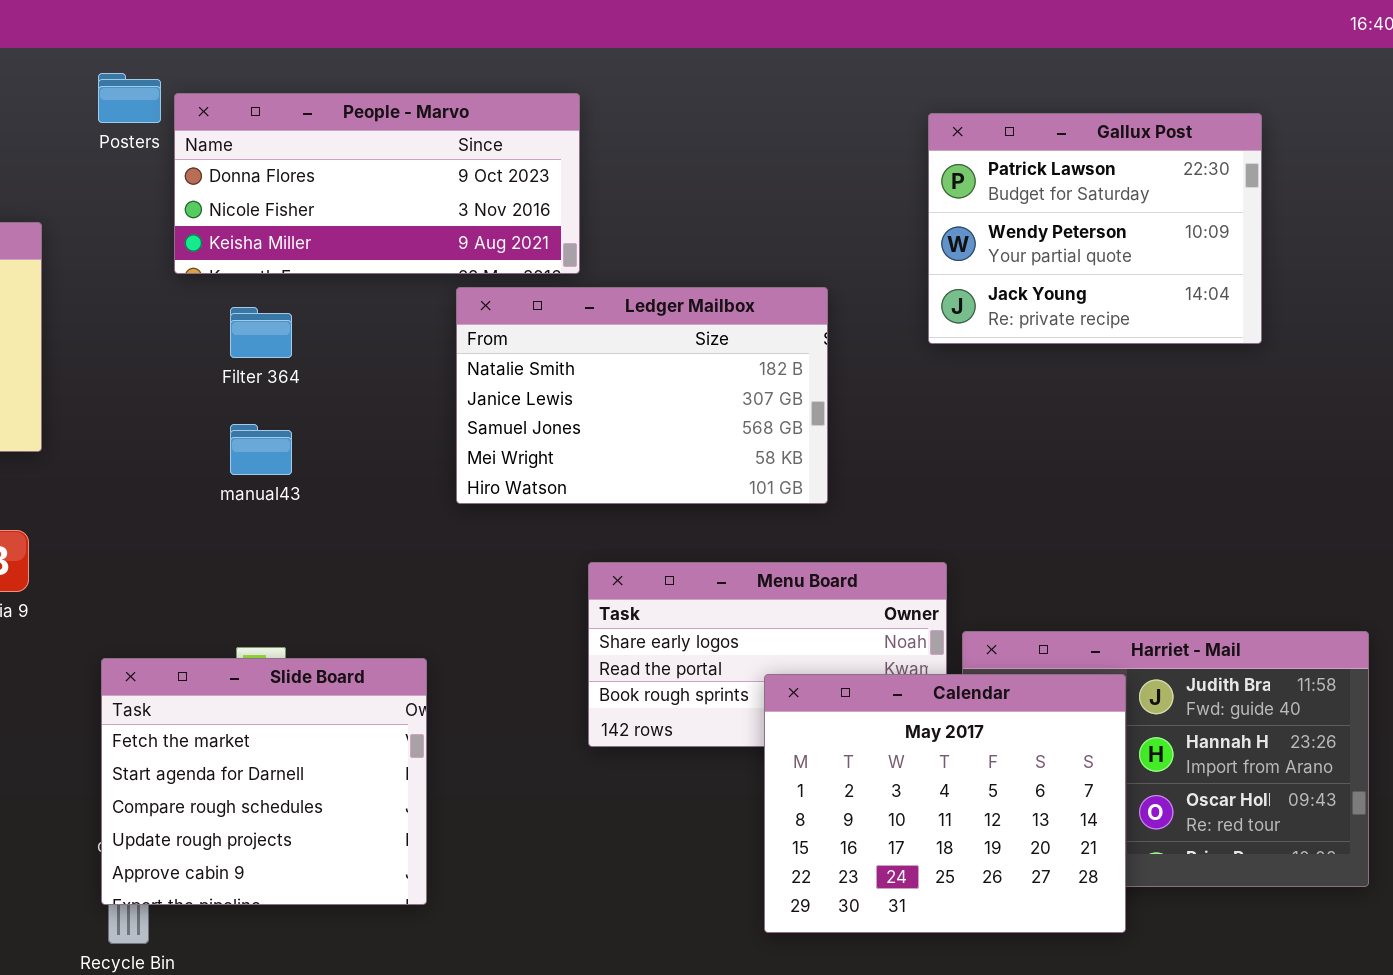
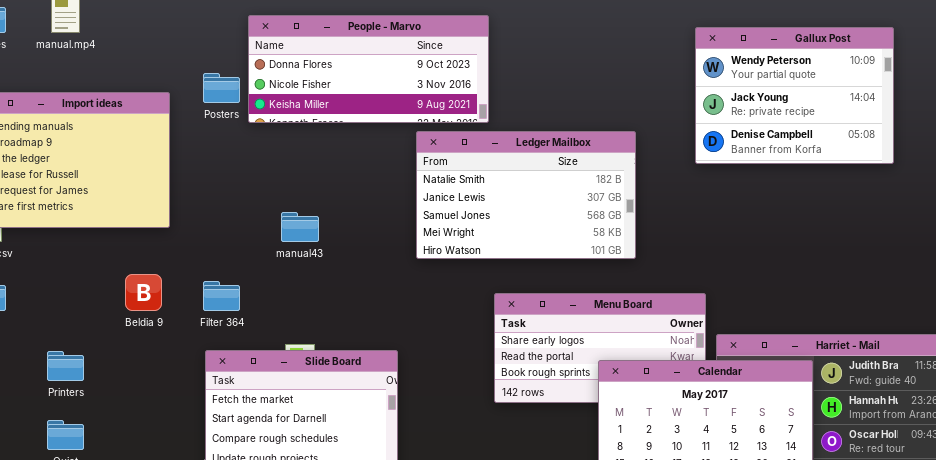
Posters: [98,73,161,123] -> [203,73,240,103], moved
Gallux Post: [928,113,1262,344] -> [695,27,894,164], scrolled down 1 row
Filter 364: [230,307,292,358] -> [203,281,240,311], moved

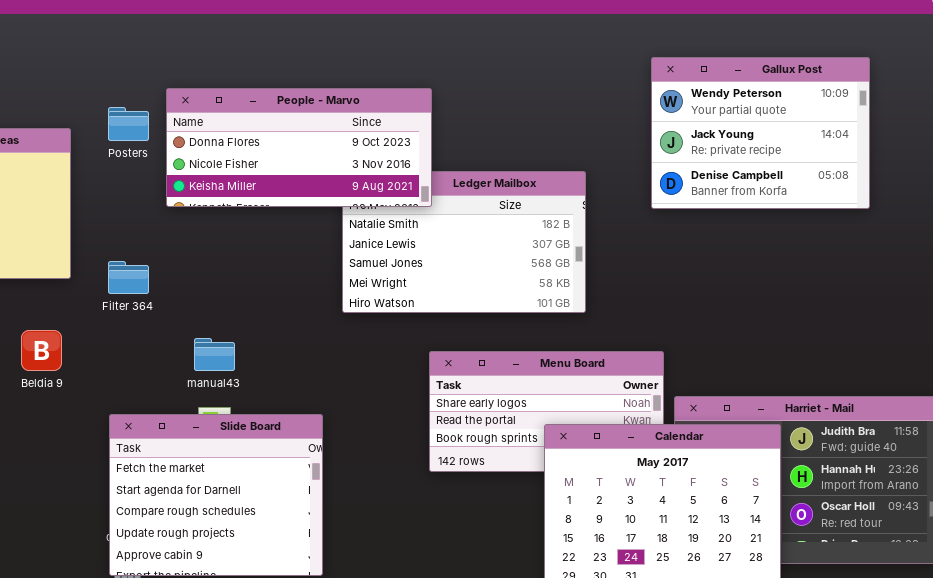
People - Marvo: [248,15,489,123] -> [166,88,432,207], moved
manual43: [281,212,319,242] -> [194,338,235,371], moved
Filter 364: [203,281,240,311] -> [108,261,149,294], moved

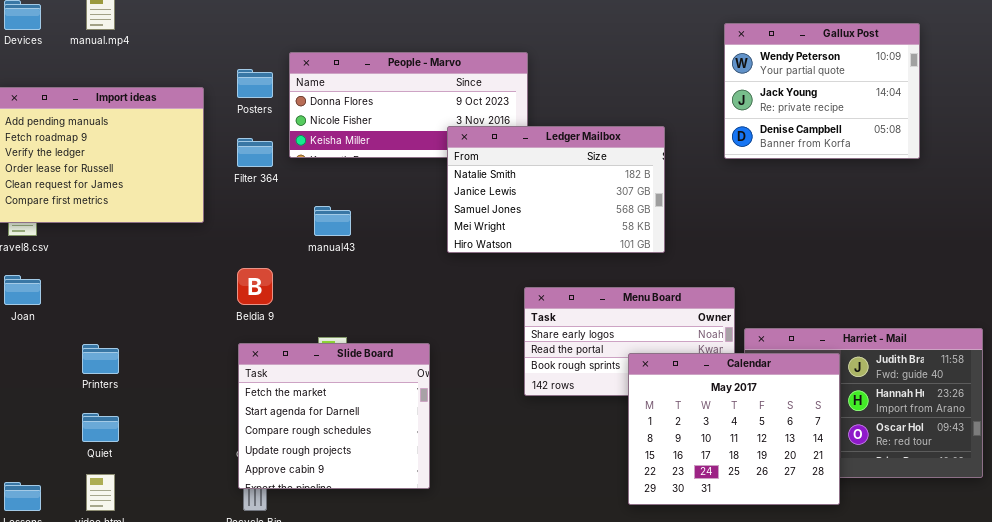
Ledger Mailbox: [342,171,586,313] -> [447,126,665,253], raised
Filter 364: [108,261,149,294] -> [237,138,273,167], moved
Beldia 9: [21,330,62,371] -> [237,268,273,305], moved
manual43: [194,338,235,371] -> [314,206,351,236], moved

